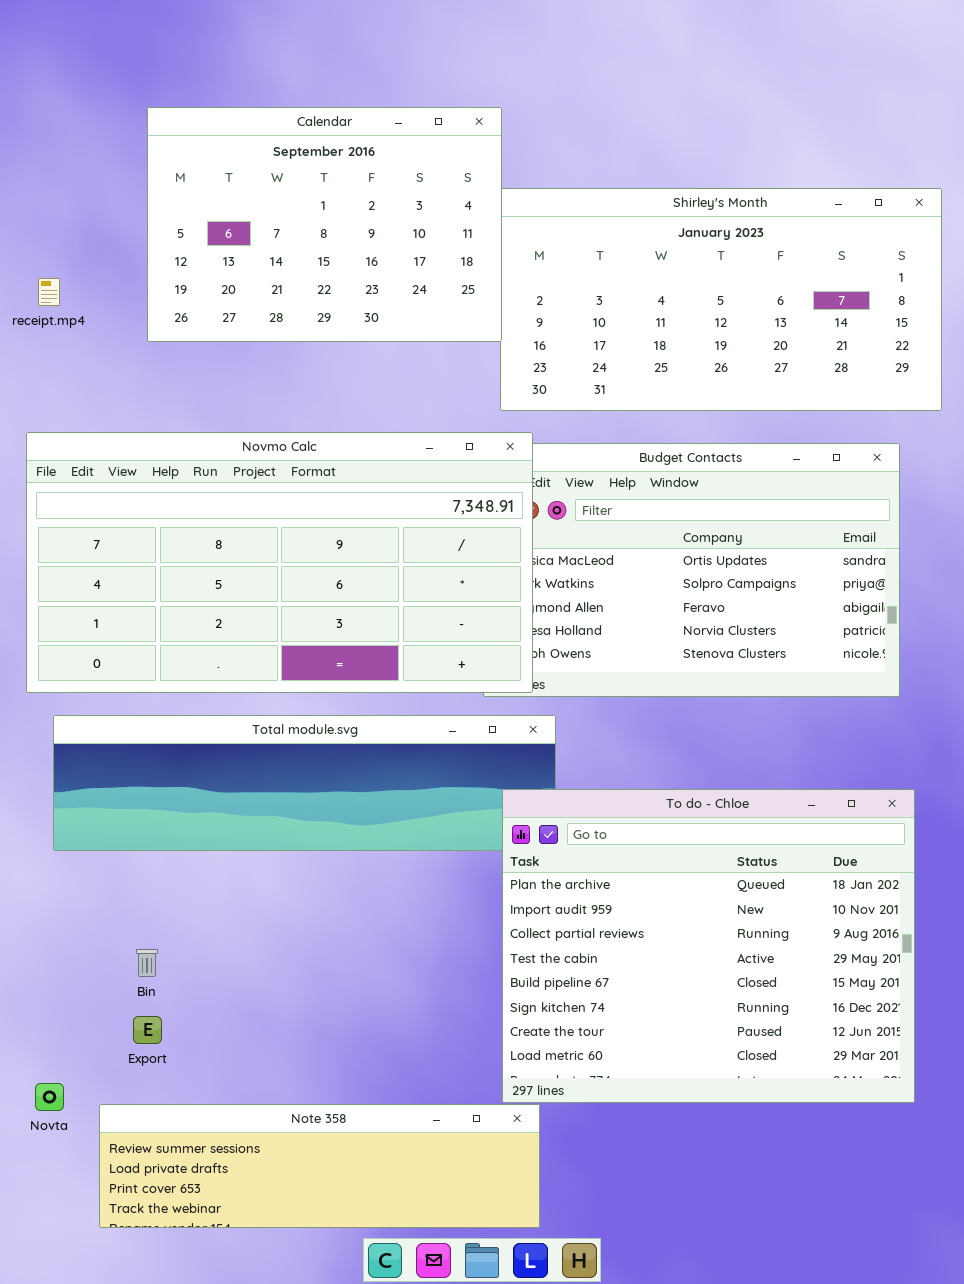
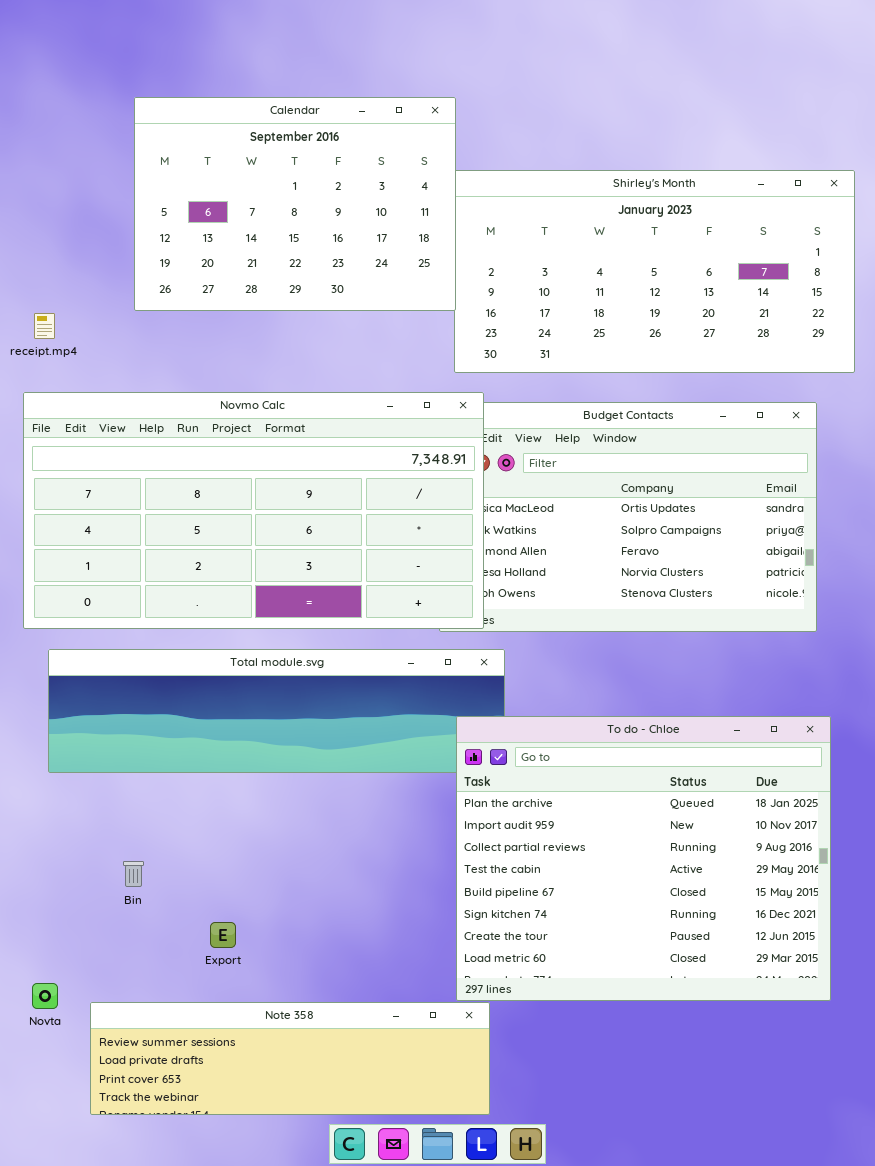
receipt.mp4: [38,278,60,306] -> [34,313,55,339], moved
Export: [133,1016,162,1044] -> [210,922,236,948], moved

